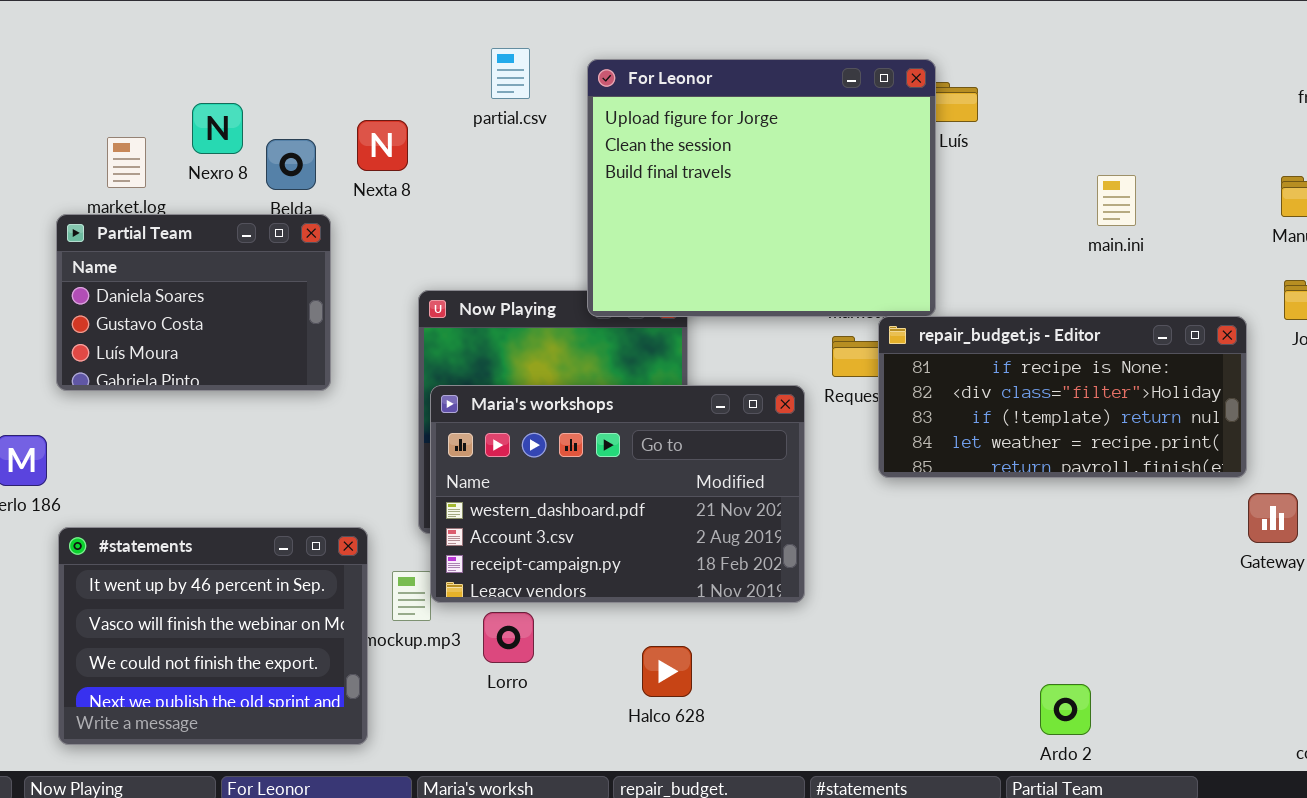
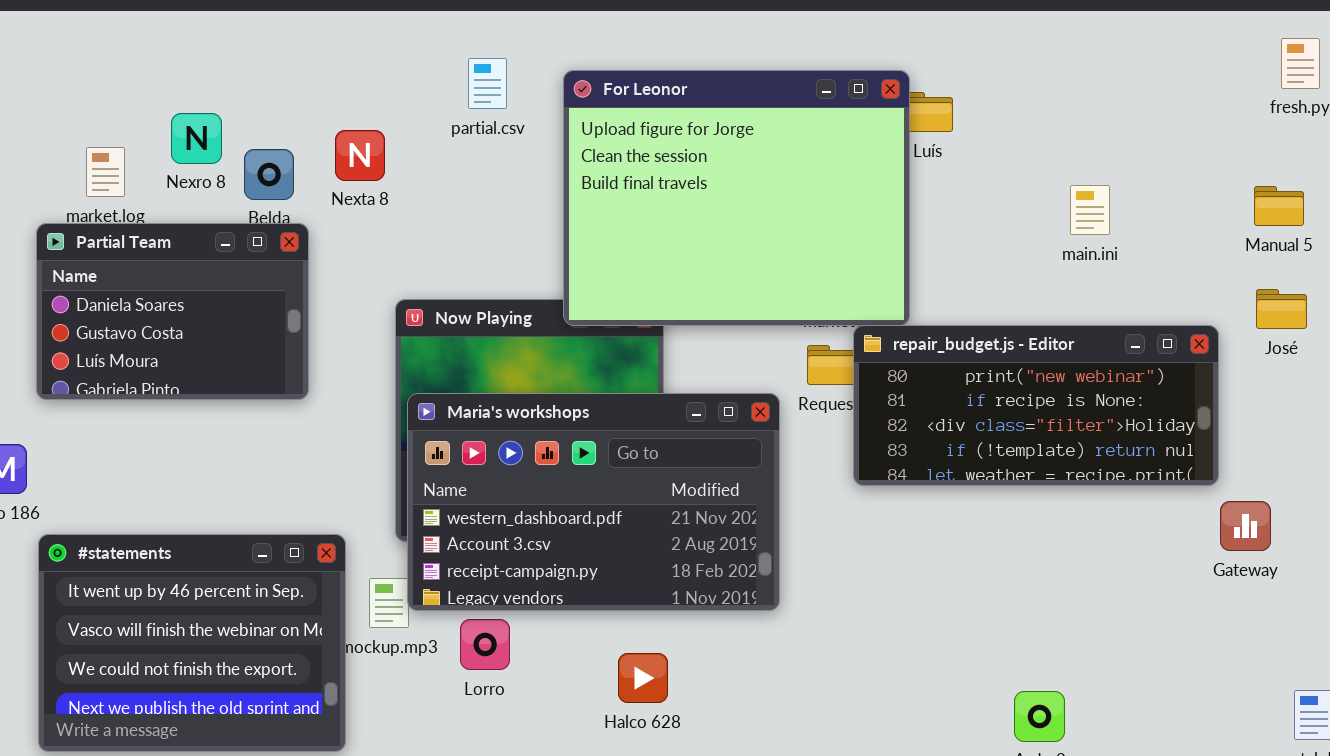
repair_budget.js - Editor: [878,316,1247,478] -> [853,325,1219,486], scrolled up 1 row

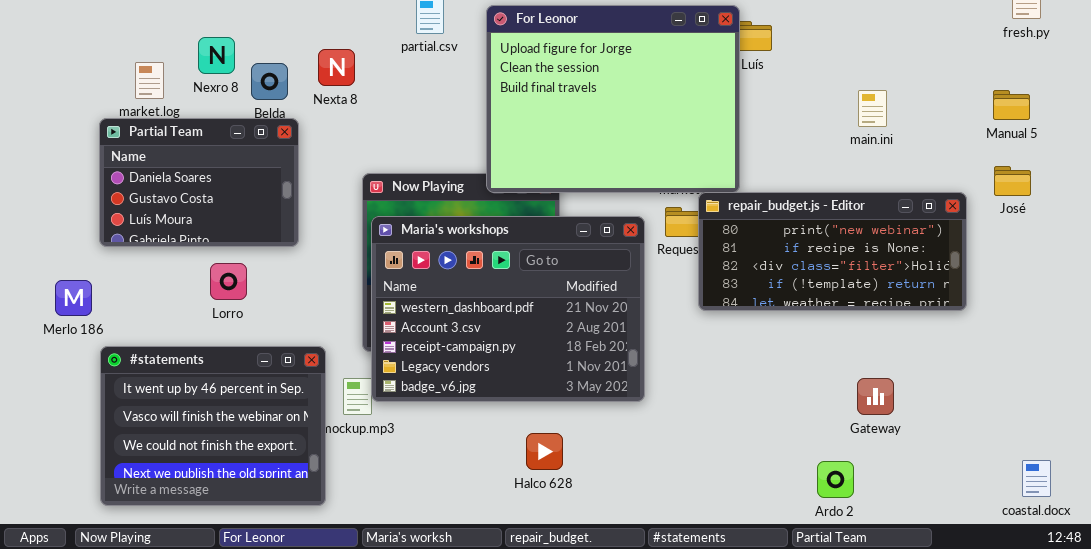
Maria's workshops: [407,393,780,611] -> [371,216,645,402], resized
Gateway: [1220,501,1271,551] -> [857,378,894,415], moved
Lorro: [460,619,510,670] -> [210,263,247,300], moved

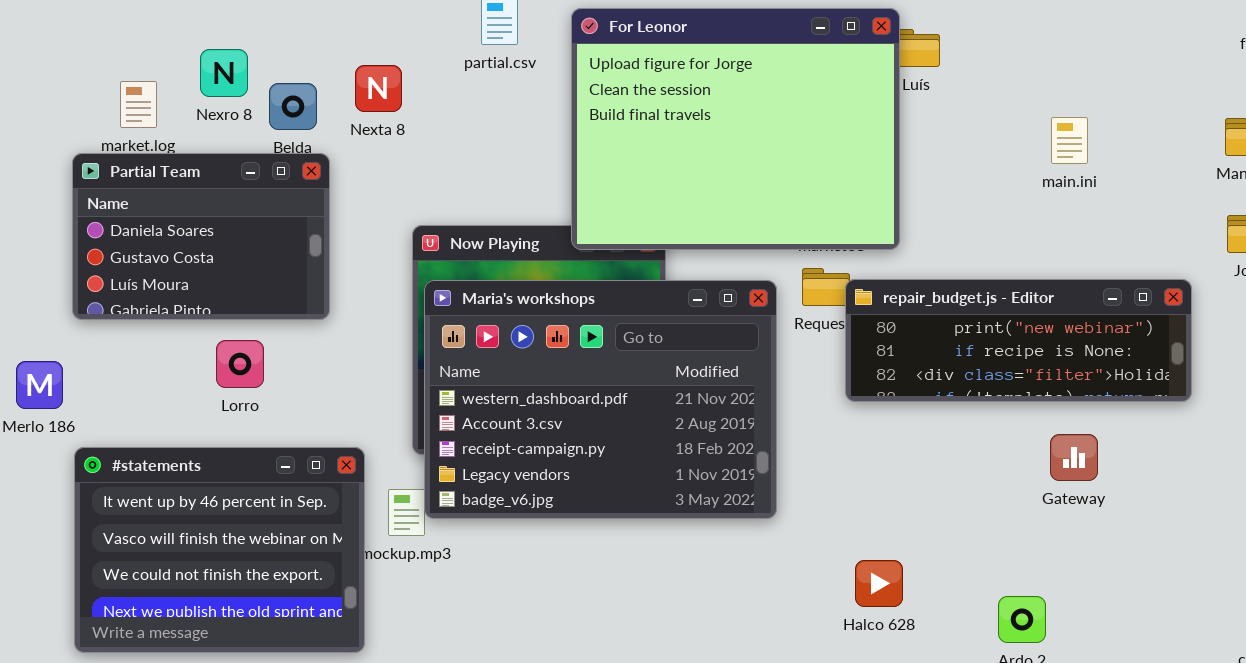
repair_budget.js - Editor: [698,192,967,311] -> [845,279,1192,402], resized
Gateway: [857,378,894,415] -> [1050,434,1098,481], moved
Halco 628: [526,433,563,470] -> [855,560,903,607], moved

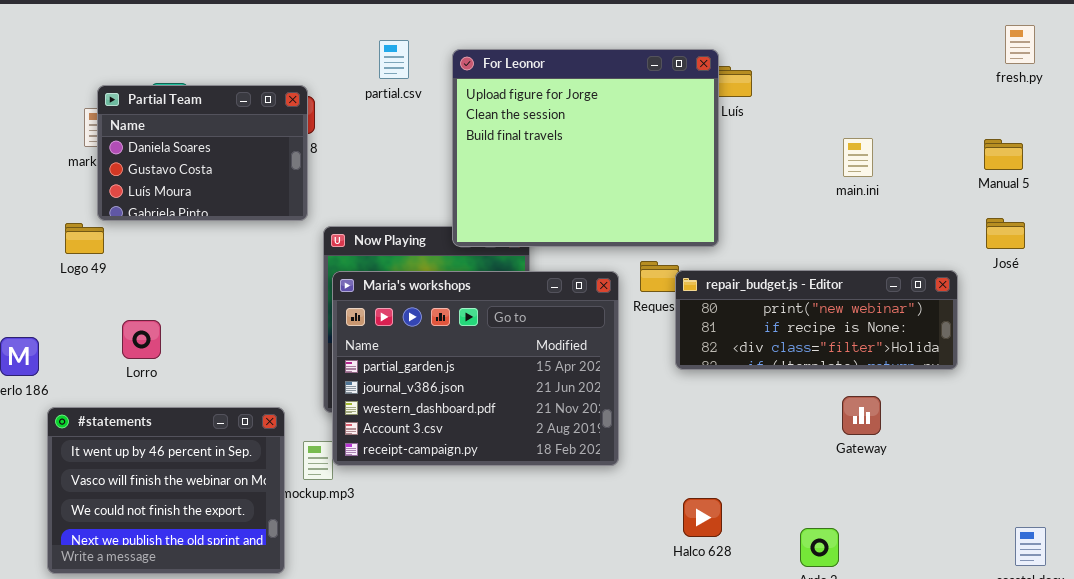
Partial Team: [72,153,330,320] -> [97,85,308,221], moved
Maria's workshops: [424,280,777,519] -> [332,271,619,466], scrolled up 2 rows
Lorro: [216,340,264,388] -> [122,320,161,359], moved

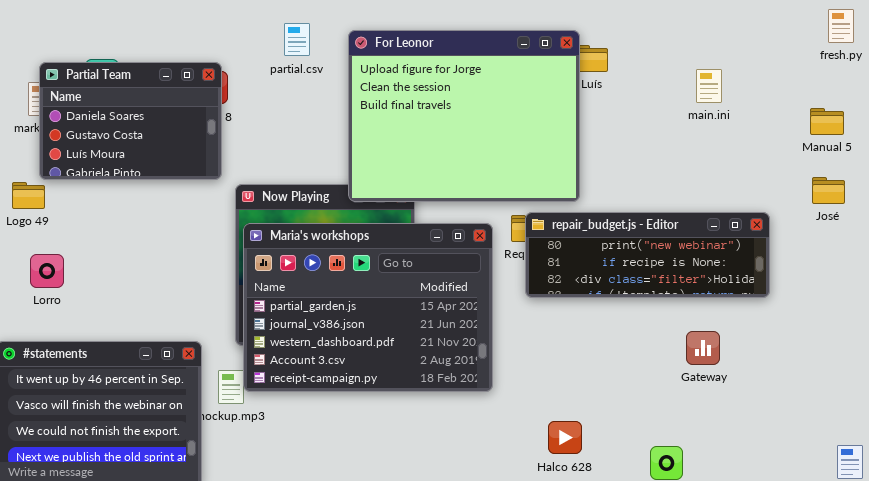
main.ini: [843,138,873,177] -> [696,69,722,103], moved
repair_budget.js - Editor: [675,270,958,370] -> [525,212,770,298], moved
Lorro: [122,320,161,359] -> [30,254,64,288], moved

